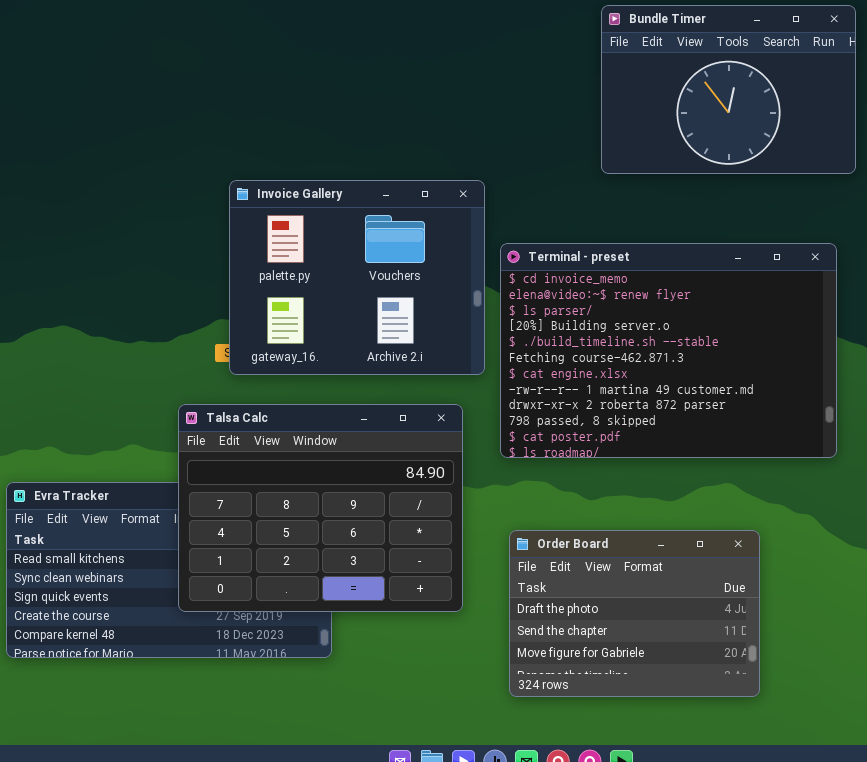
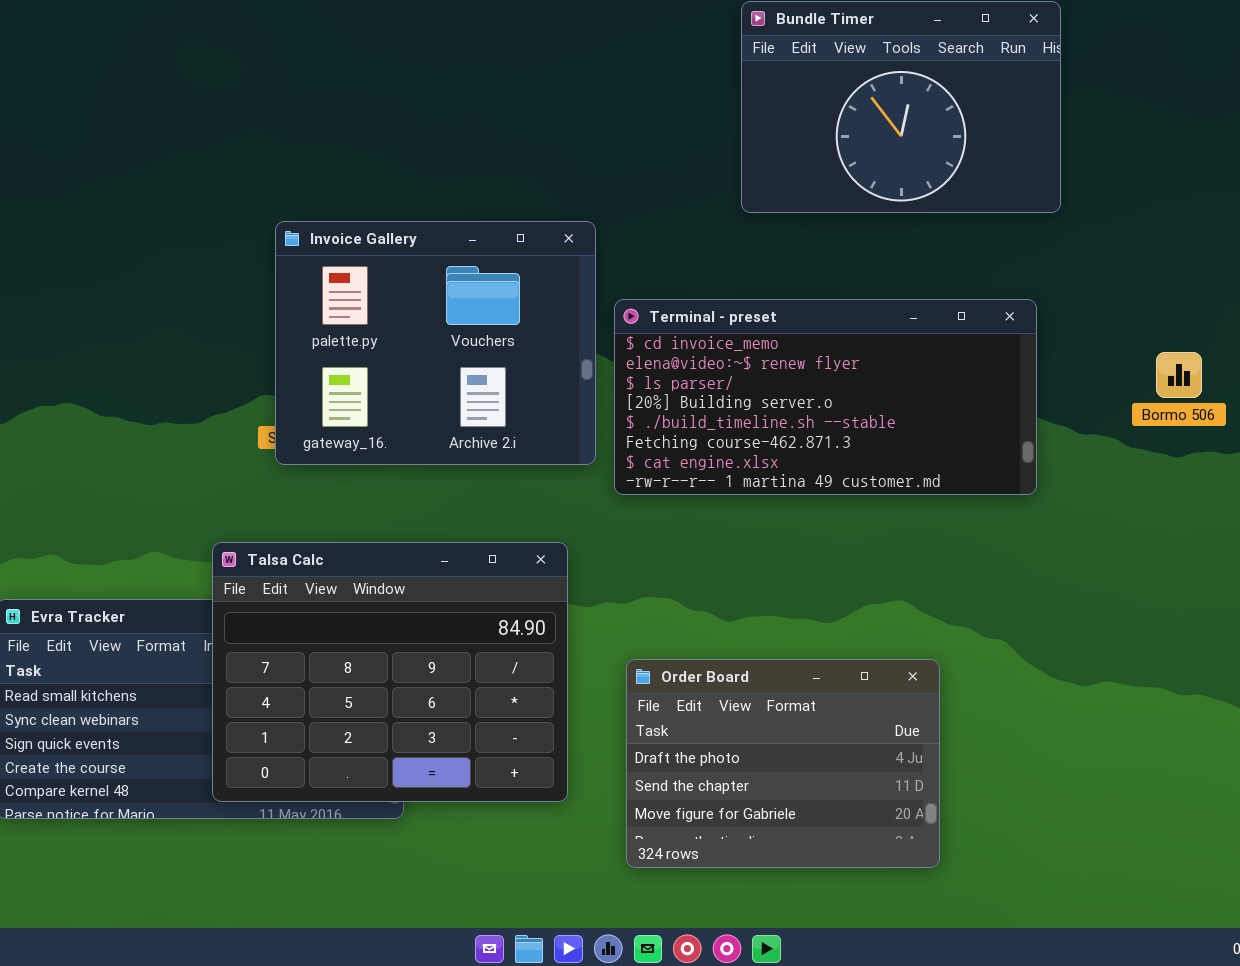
Terminal - preset: [500,243,837,458] -> [614,299,1037,495], resized
Talsa Calc: [178,404,463,612] -> [212,542,568,802], moved

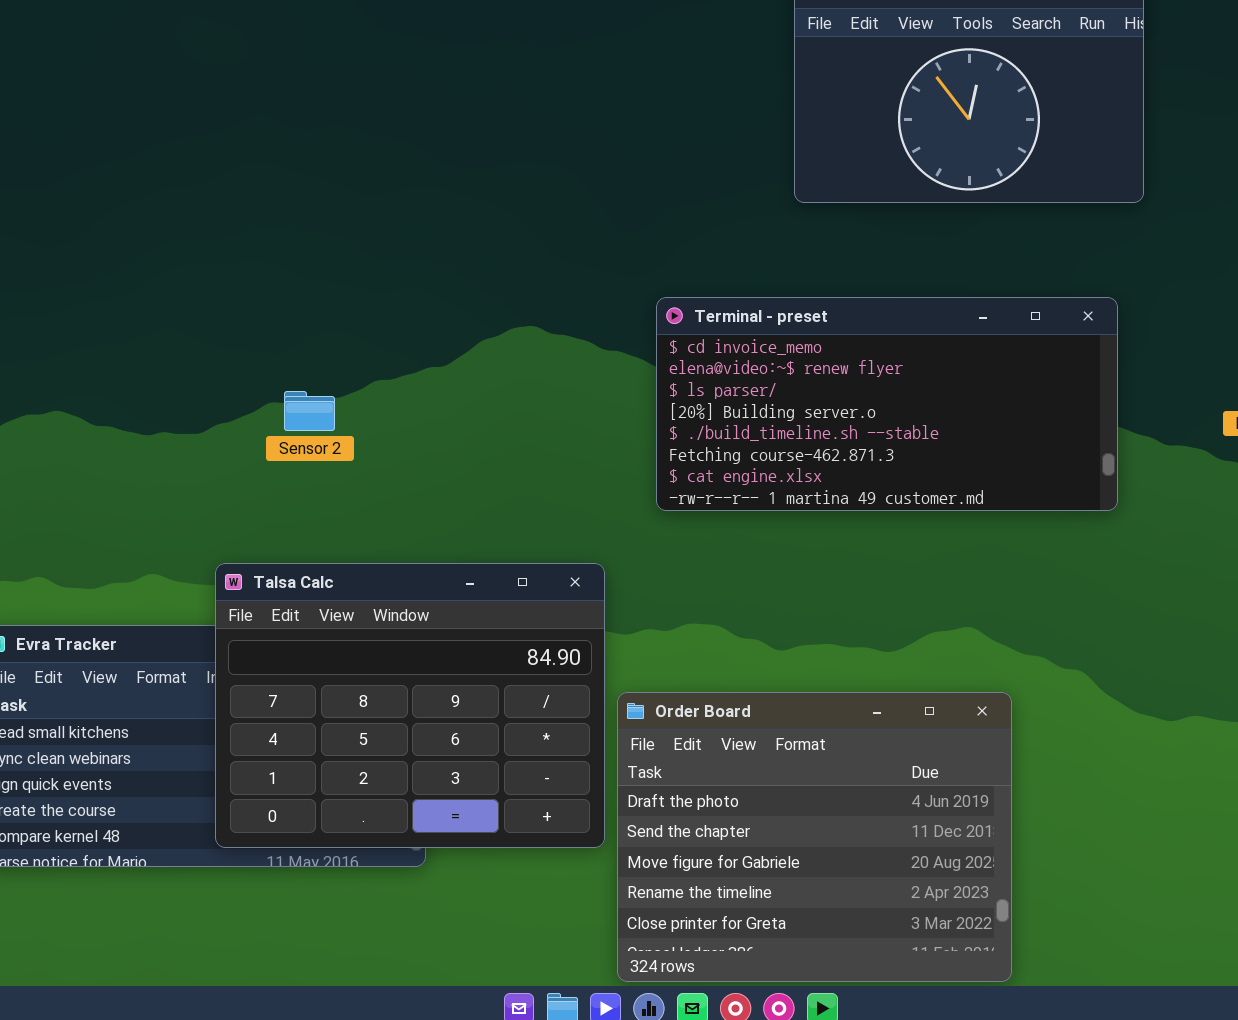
Invoice Gallery: [275,221,596,465] -> none, closed
Order Board: [626,659,940,868] -> [617,692,1012,982], resized

